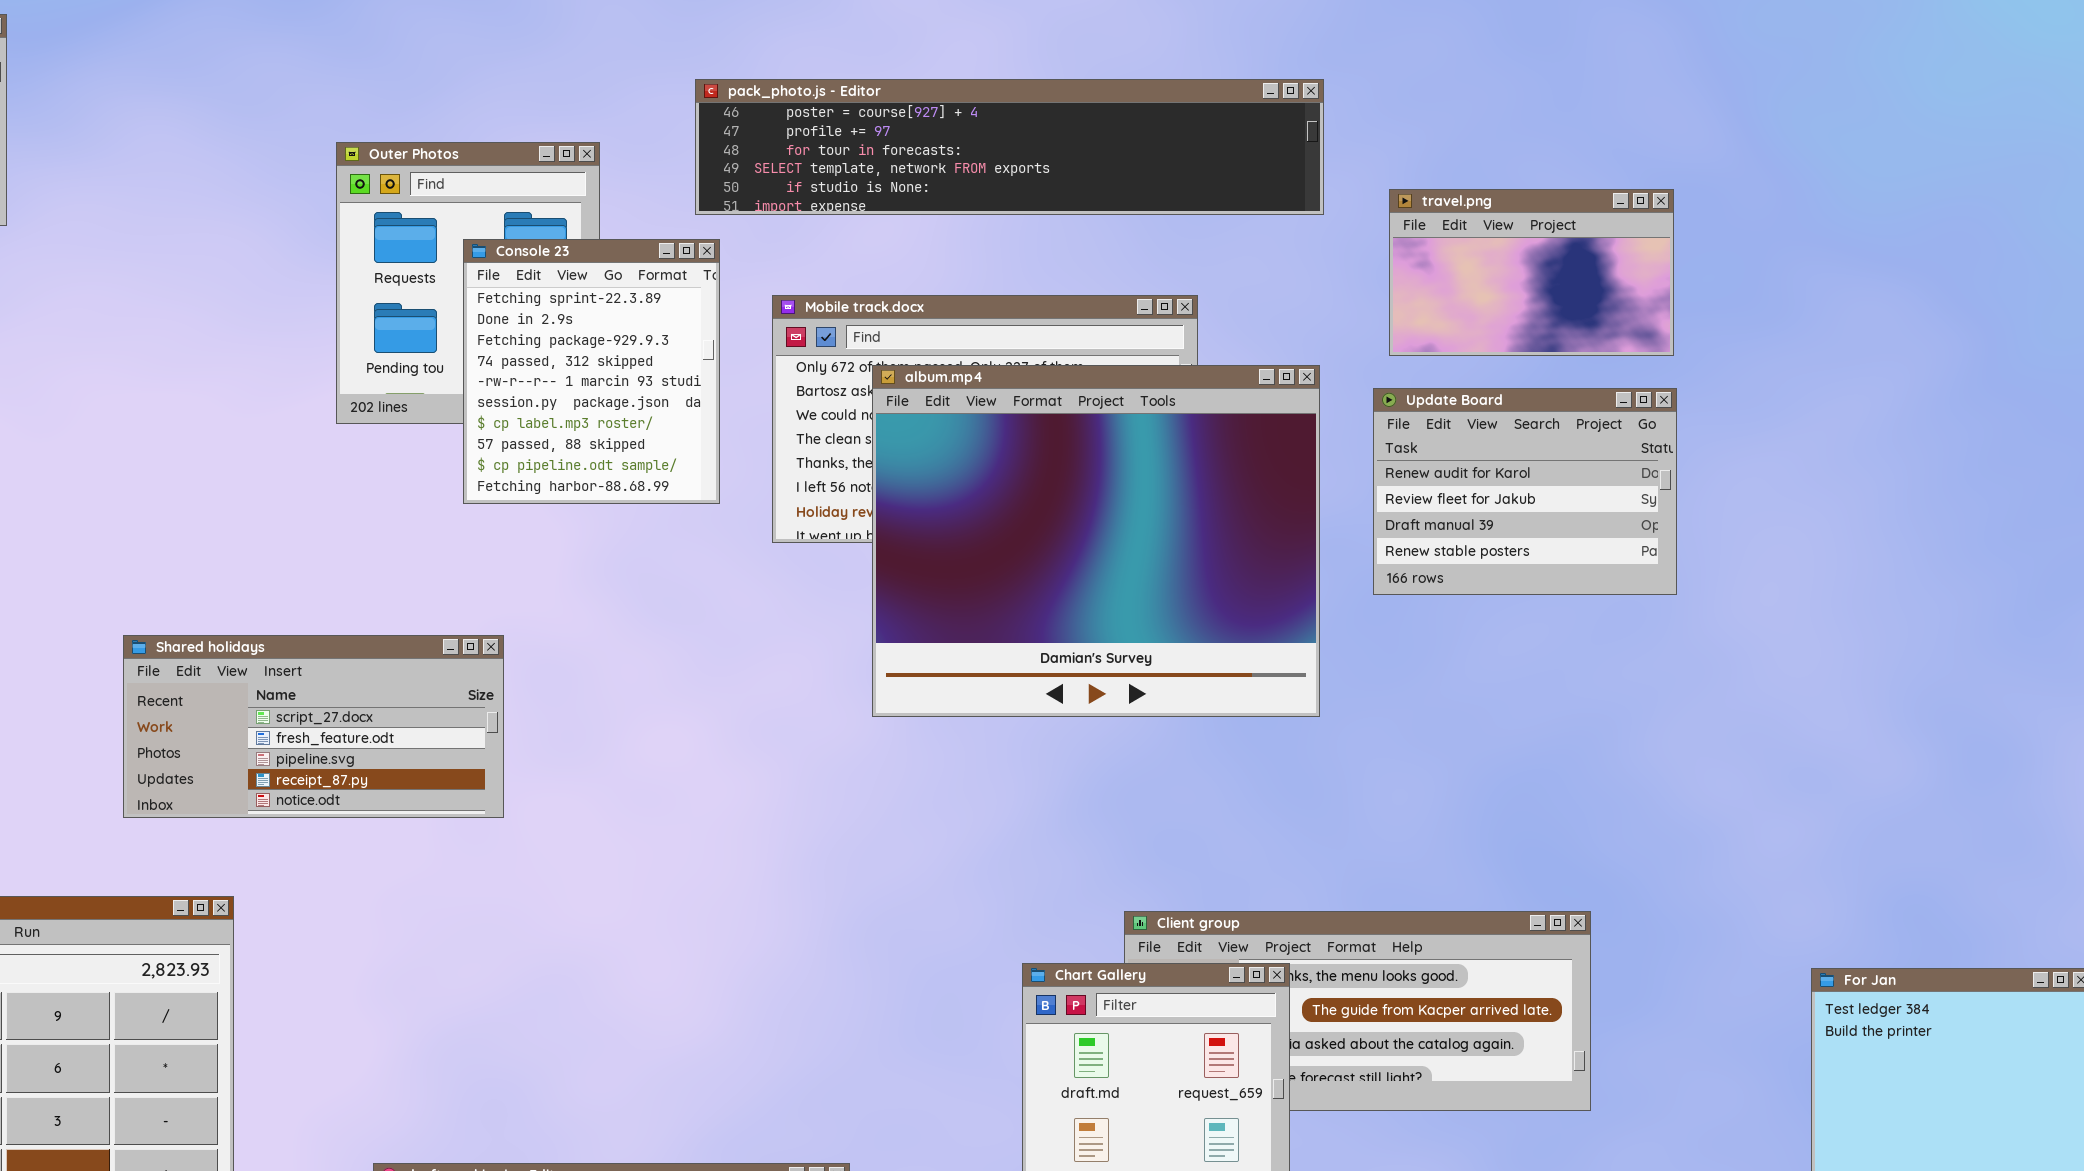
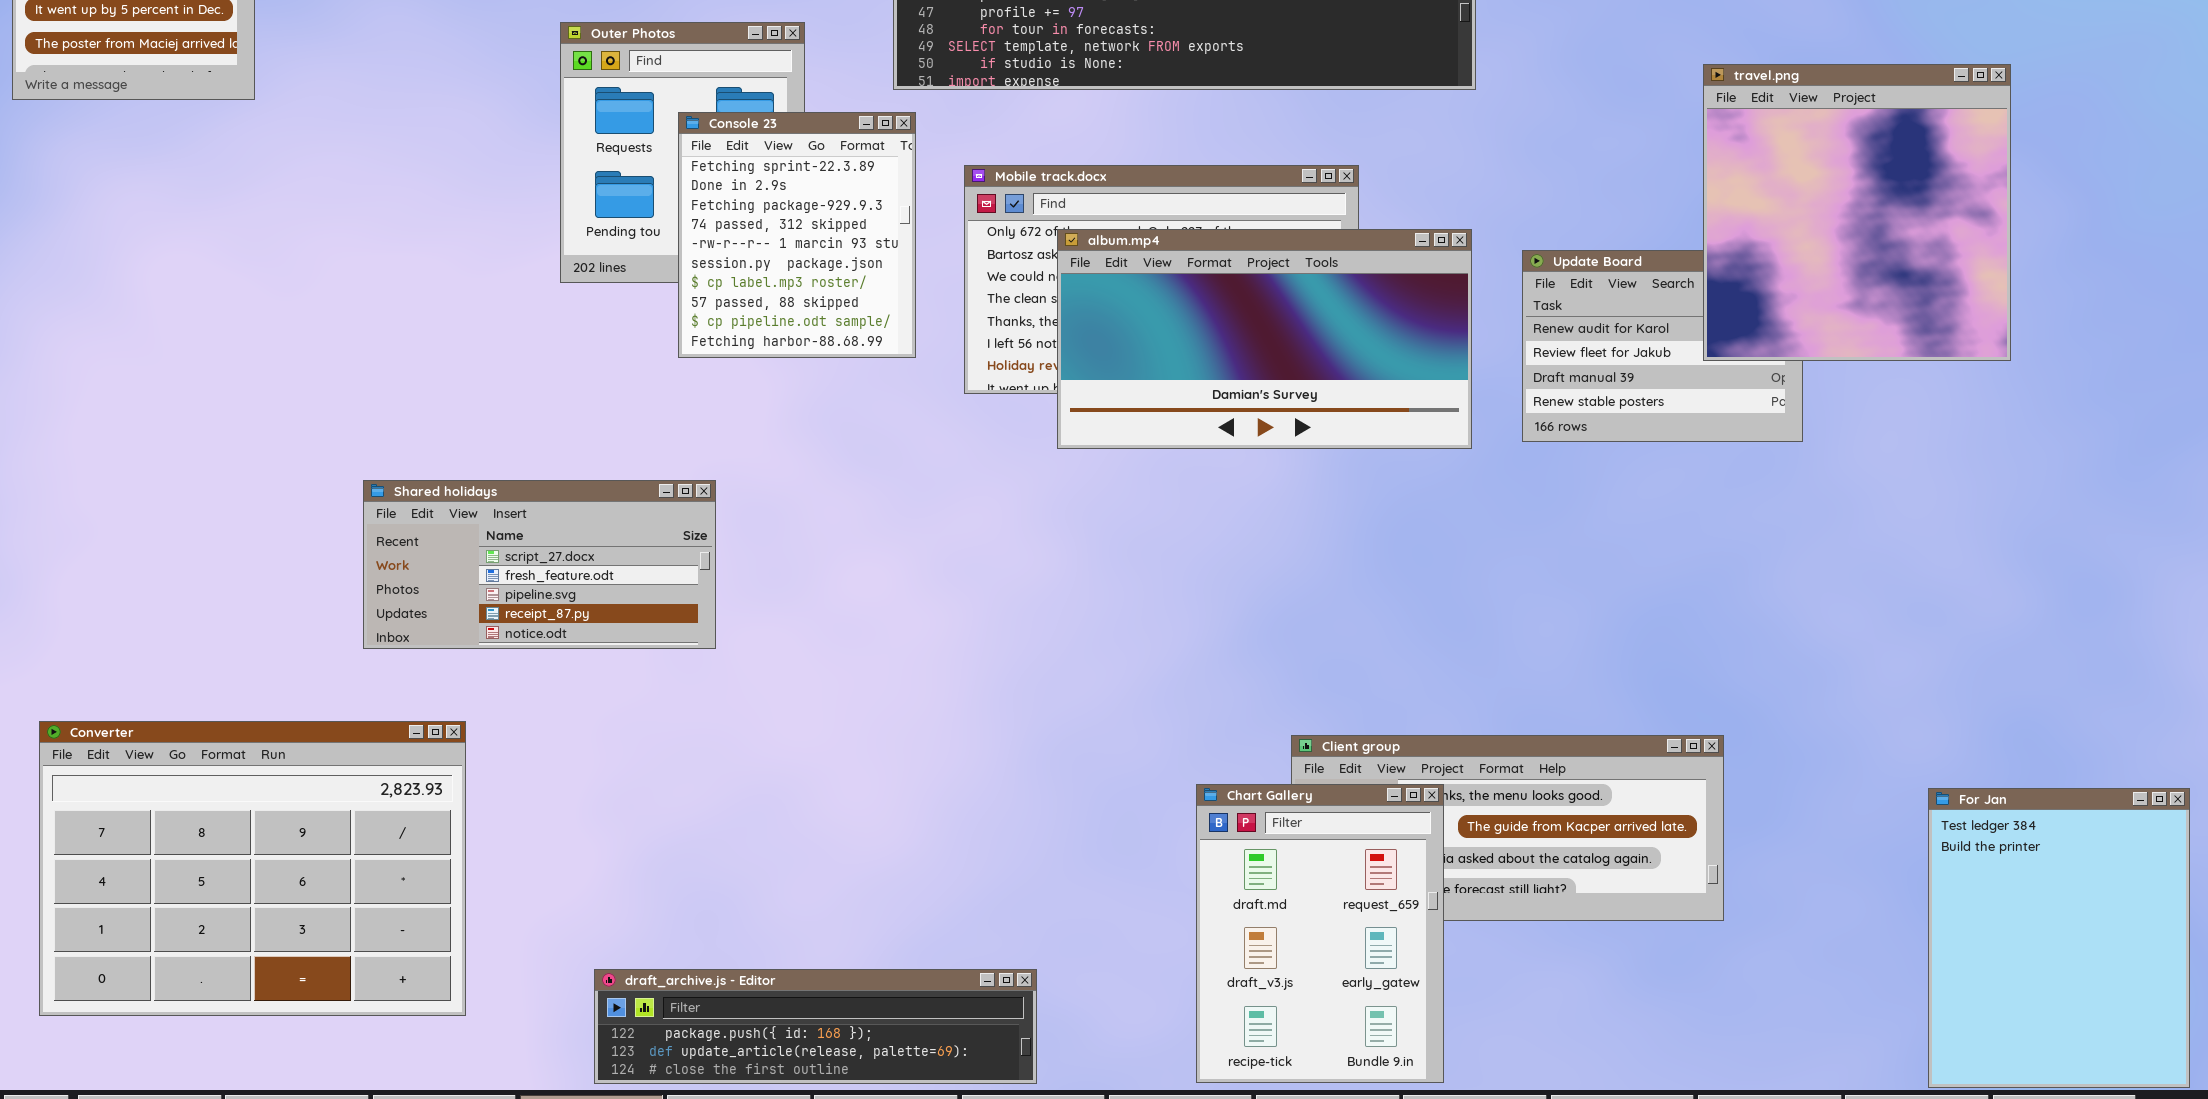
travel.png: [1389,189,1674,356] -> [1703,64,2011,361], moved, resized
album.mp4: [872,365,1320,717] -> [1057,229,1472,449], resized

